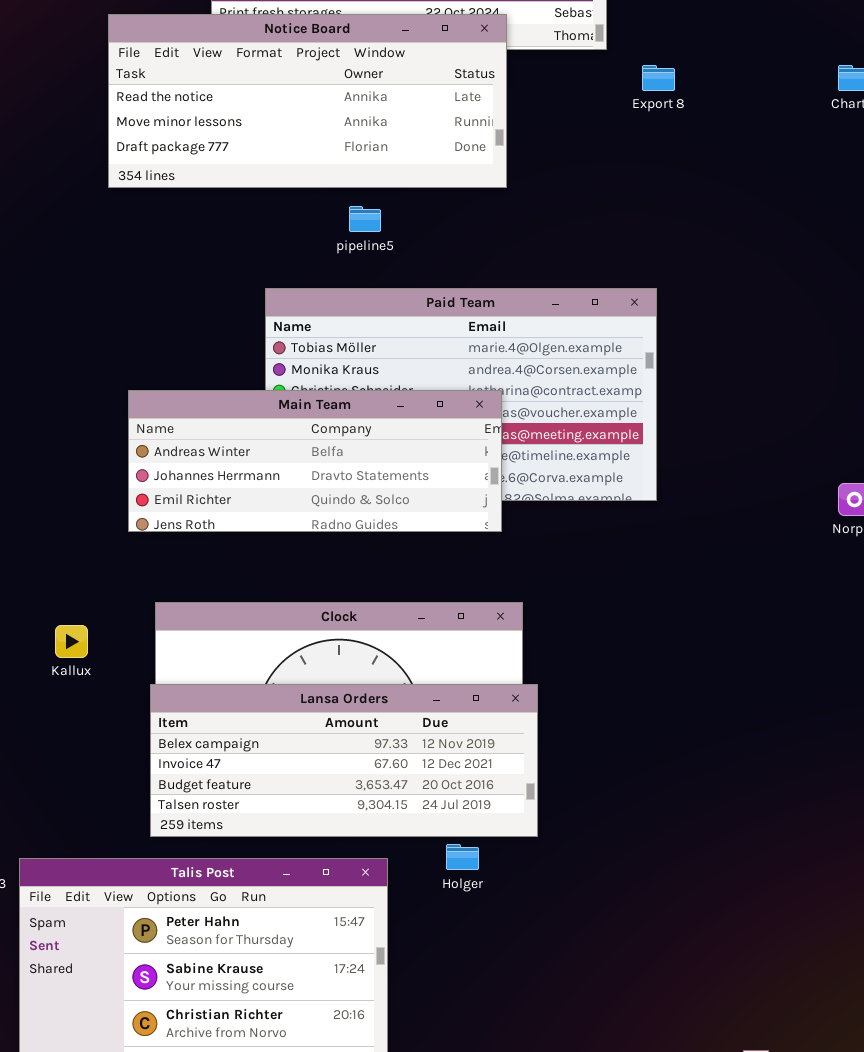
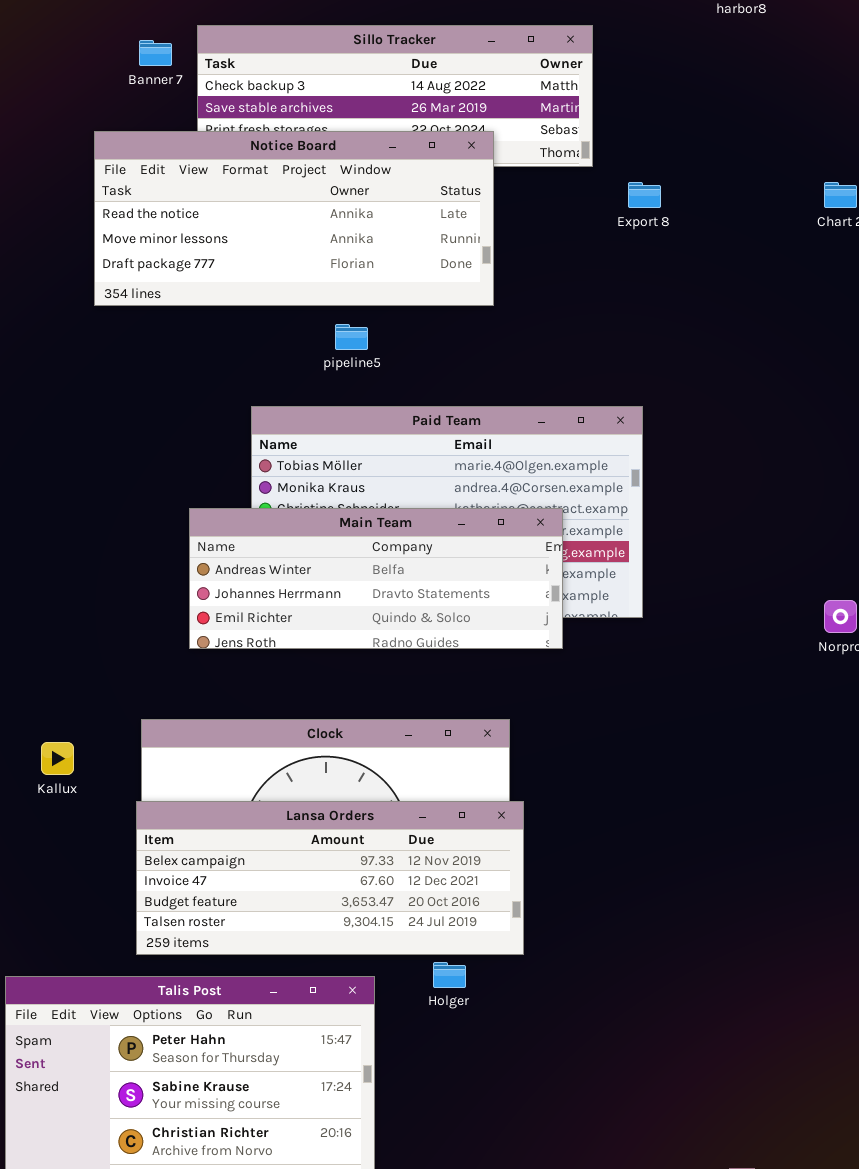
Main Team: [128,390,502,532] -> [189,508,563,649], moved

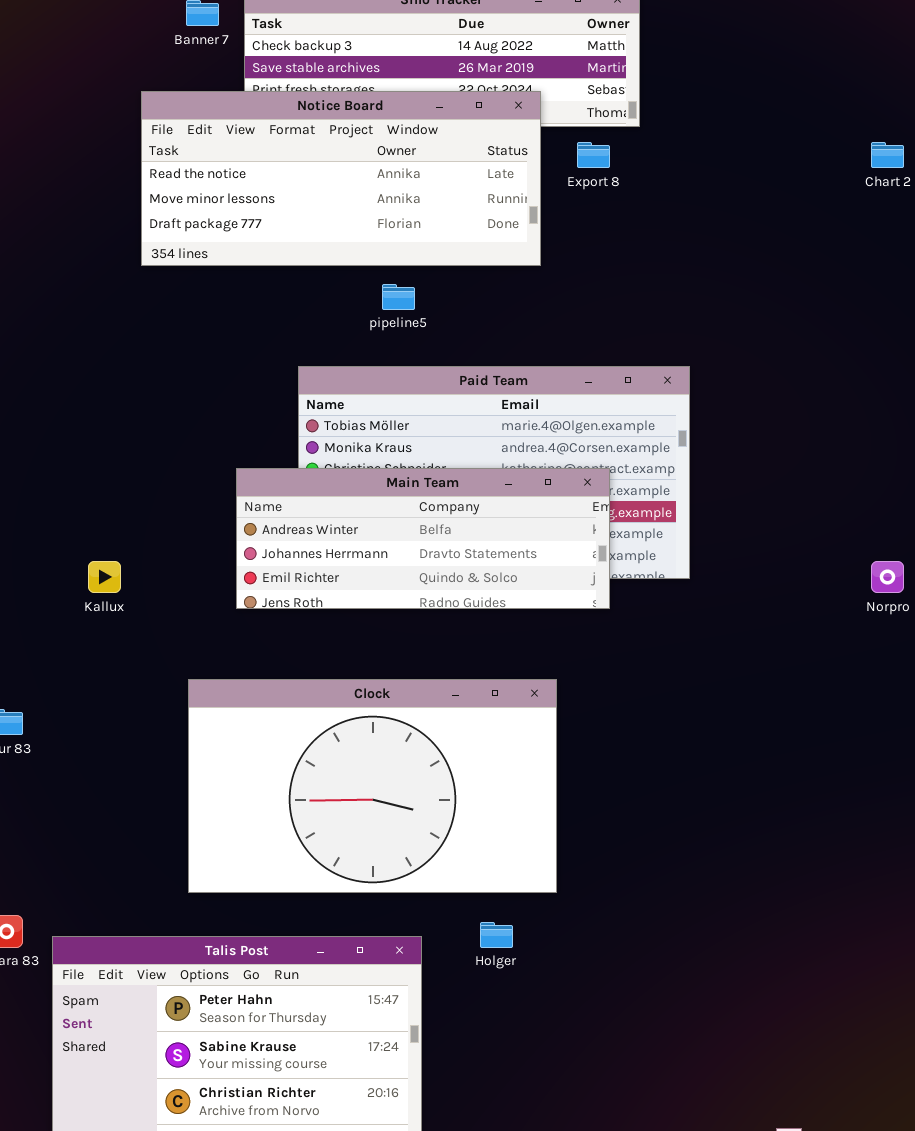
Export 8: [628,182,661,208] -> [577,142,610,168], moved
Kallux: [41,742,74,775] -> [88,561,121,593], moved
Lansa Orders: [136,801,524,955] -> none, closed

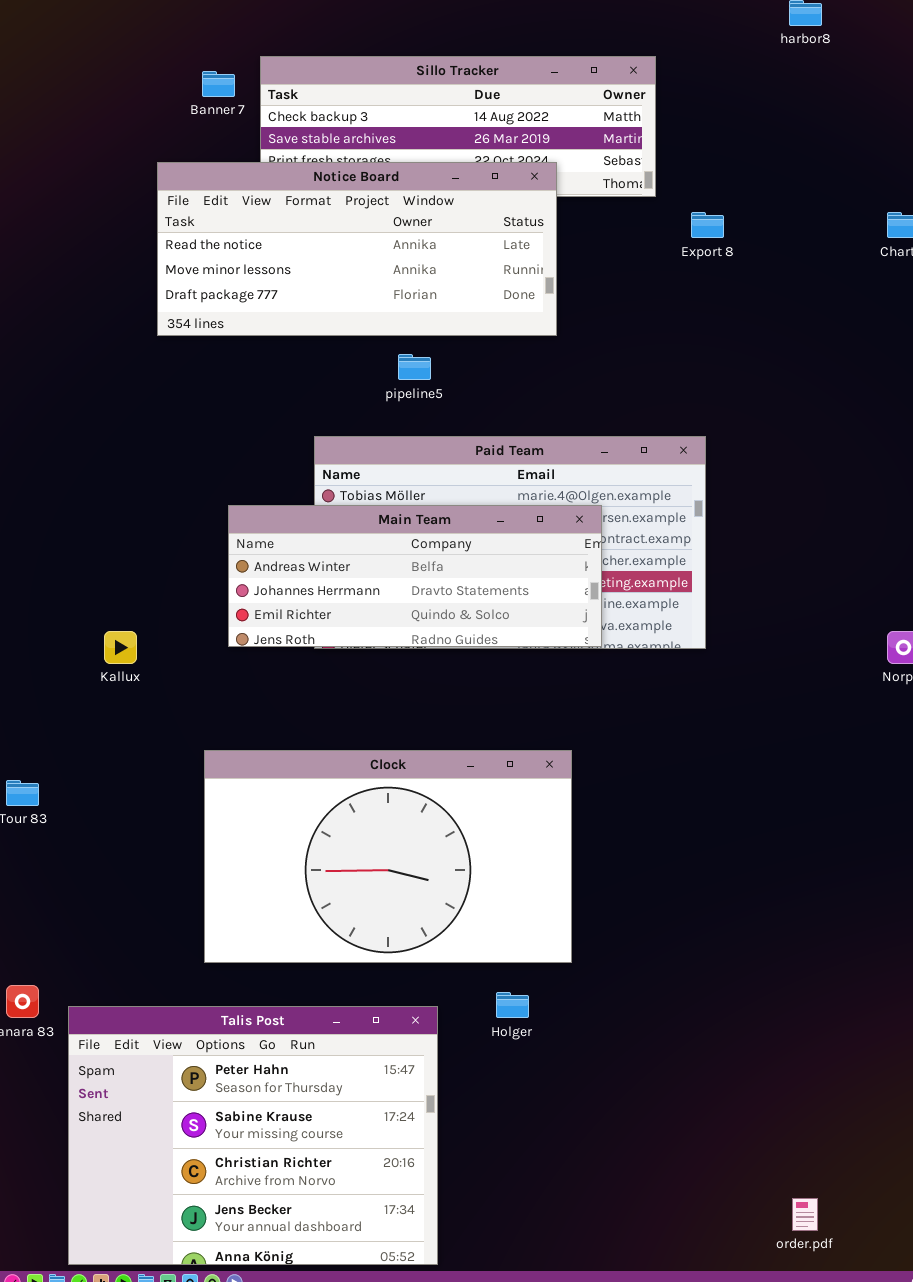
Export 8: [577,142,610,168] -> [691,212,724,238], moved
Main Team: [236,468,610,609] -> [228,505,602,647], moved

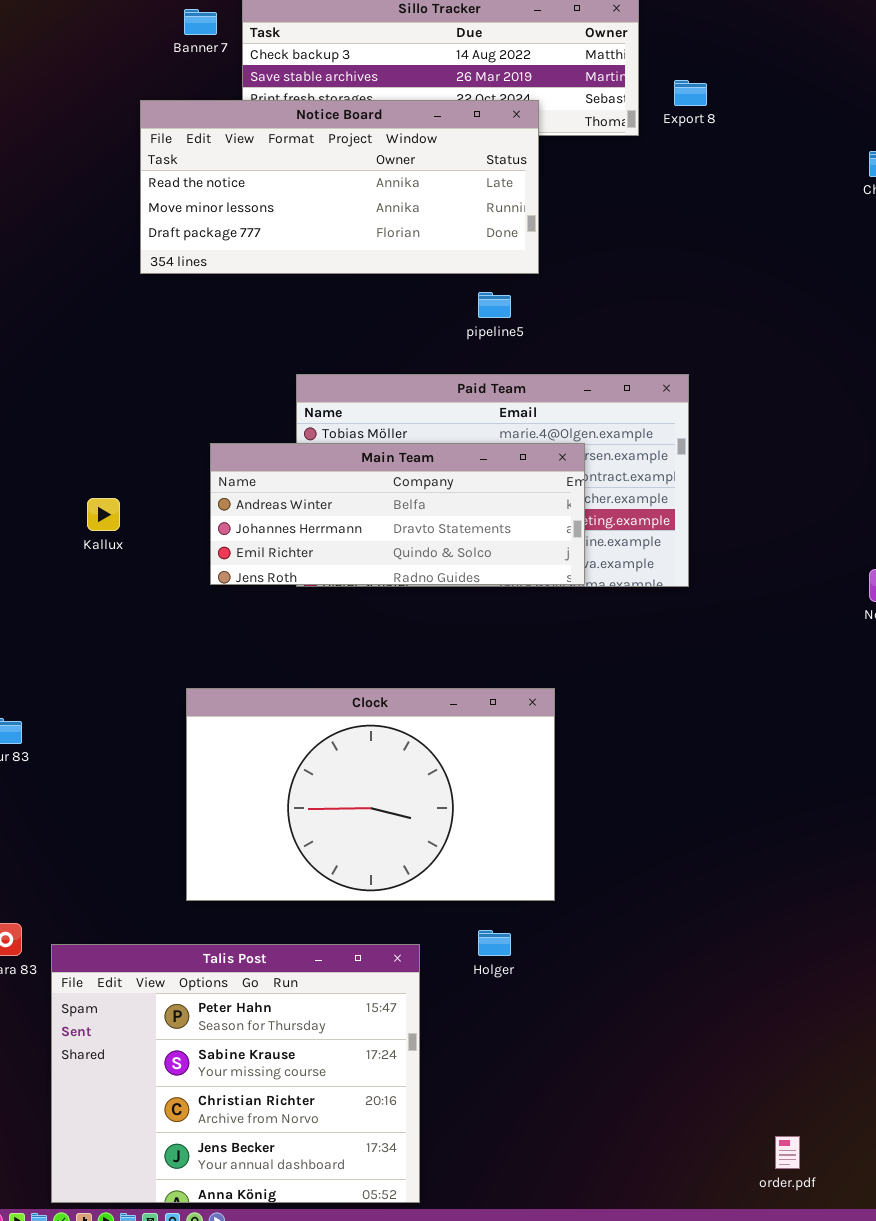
Export 8: [691,212,724,238] -> [674,80,707,106], moved
pipeline5: [398,354,431,380] -> [478,292,511,318], moved
Kallux: [104,631,137,664] -> [87,498,120,531], moved

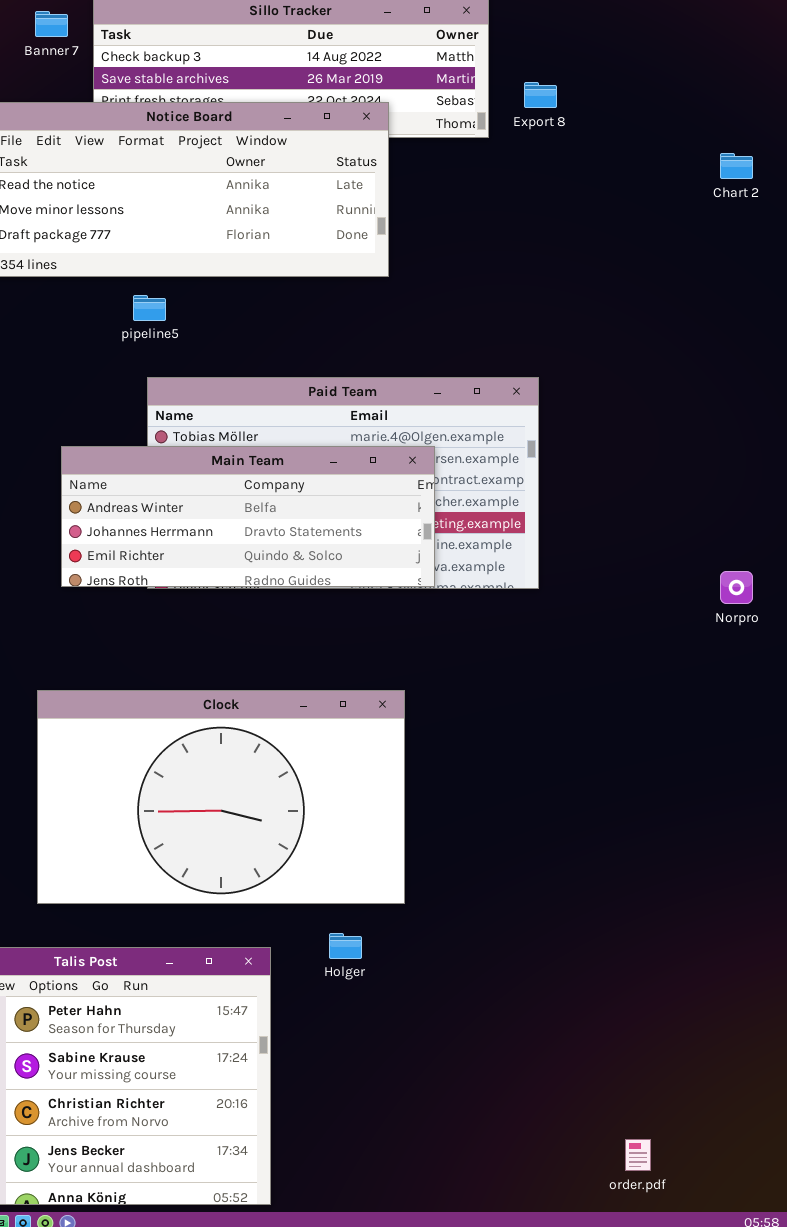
pipeline5: [478,292,511,318] -> [133,295,166,321], moved

